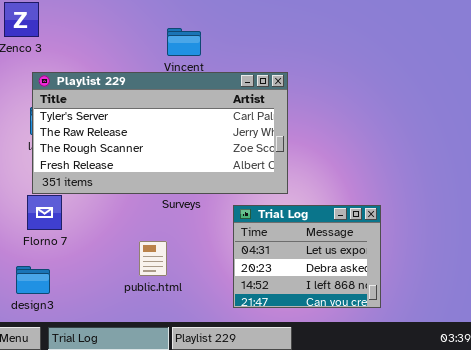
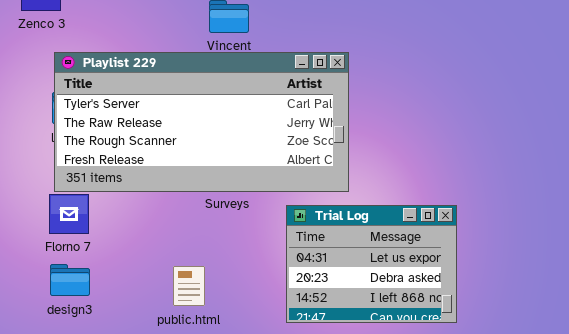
public.html: [139,241,167,276] -> [173,266,205,306], moved
design3: [16,266,50,294] -> [50,264,90,296], moved

